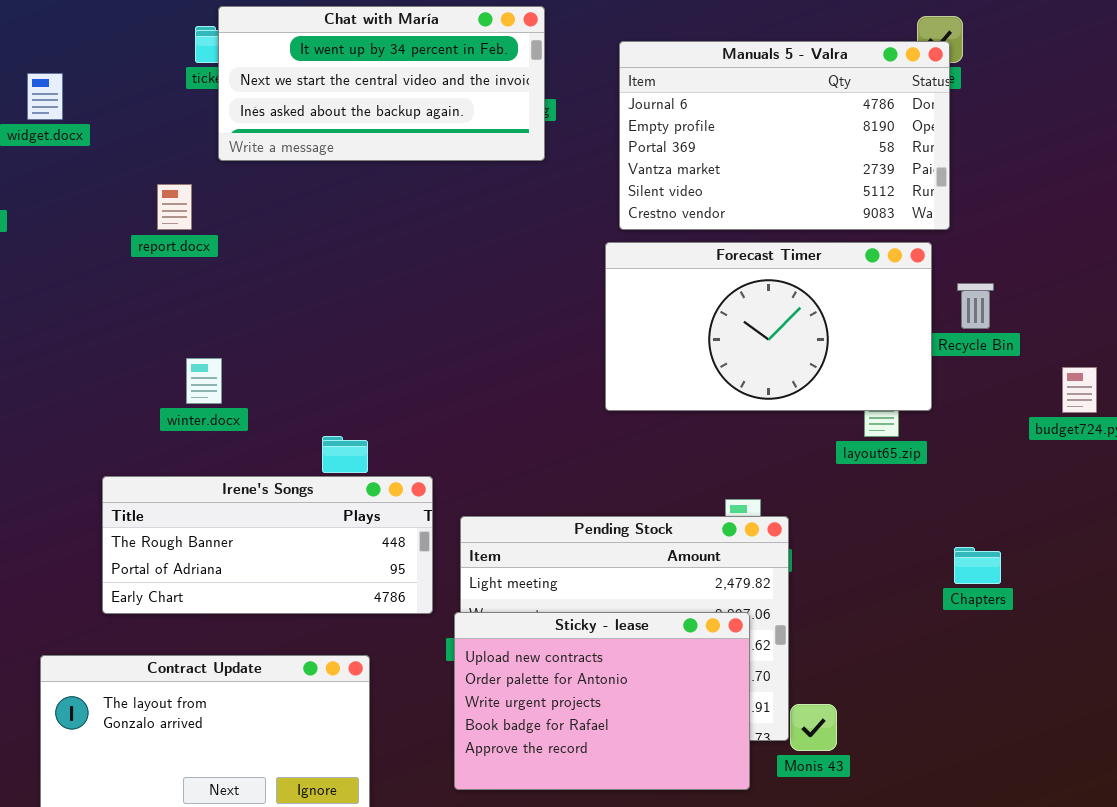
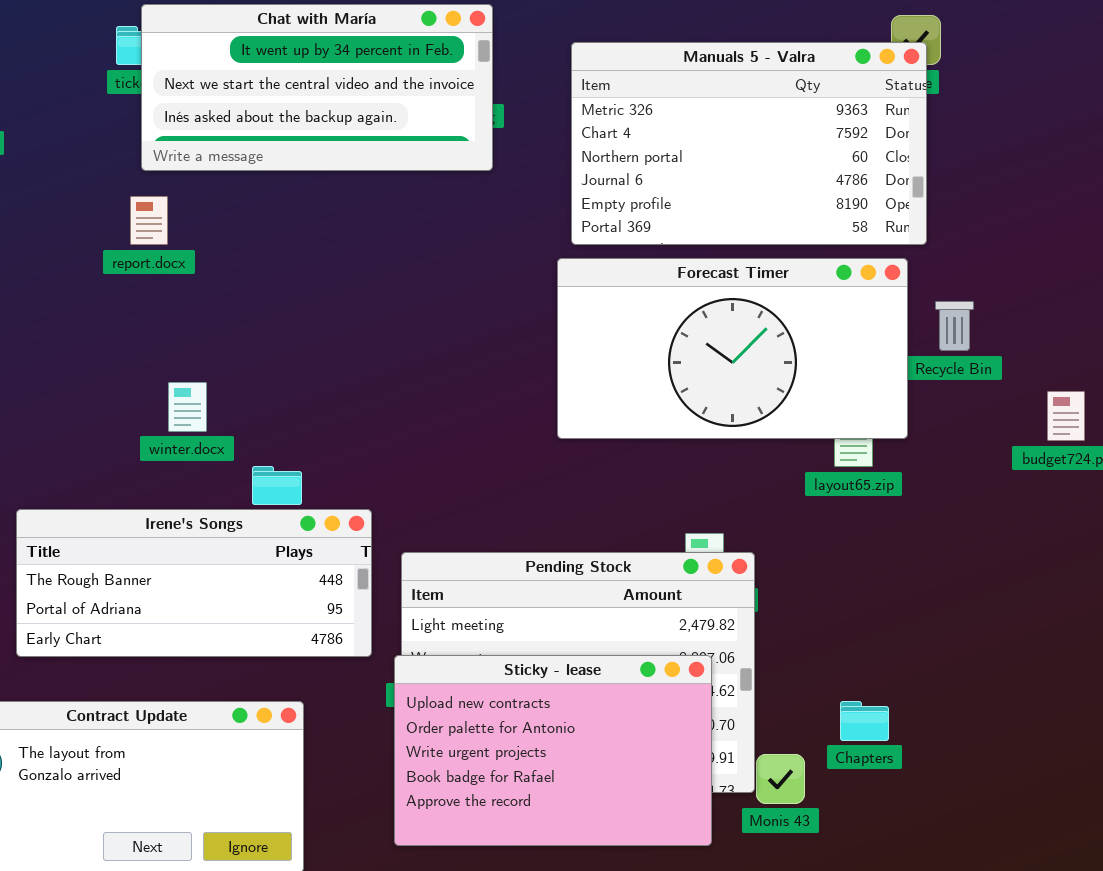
Manuals 5 - Valra: [619,41,950,230] -> [571,42,927,245], scrolled up 3 rows
report.docx: [157,184,192,230] -> [130,196,168,245], moved
winter.docx: [186,358,222,404] -> [168,382,207,432], moved
Chapters: [954,547,1001,584] -> [840,701,889,741], moved

